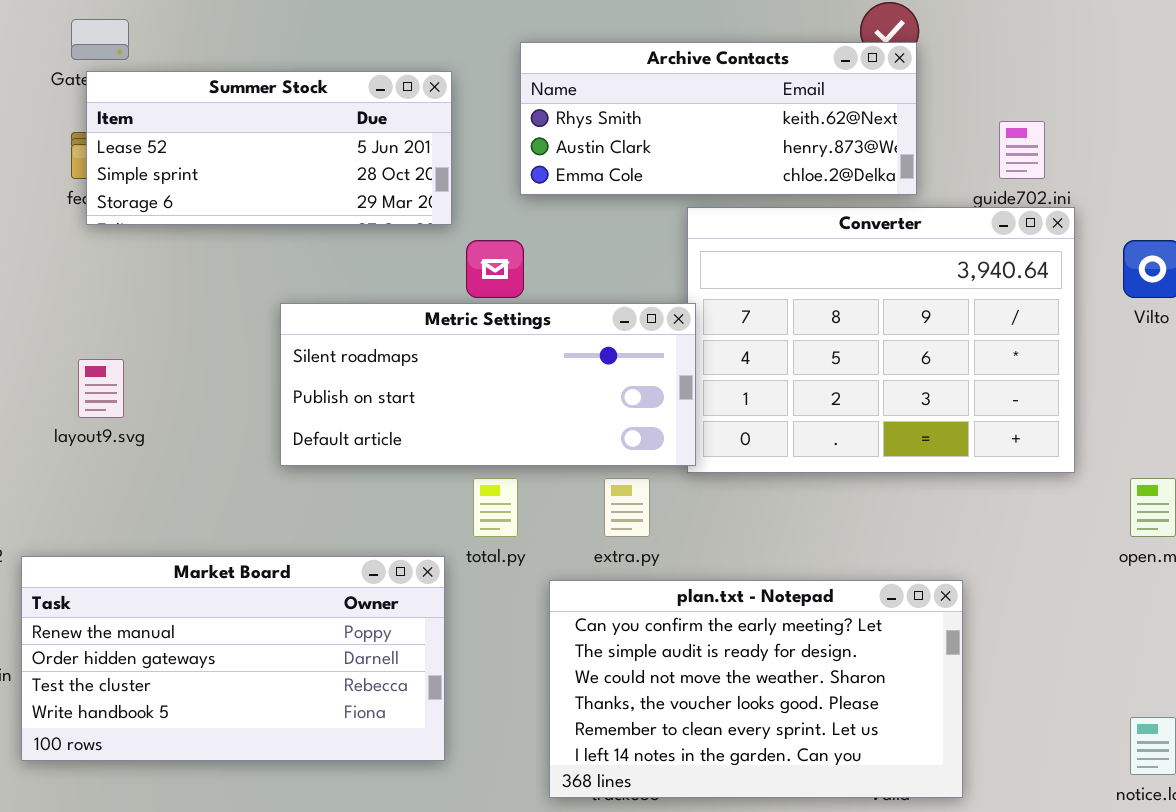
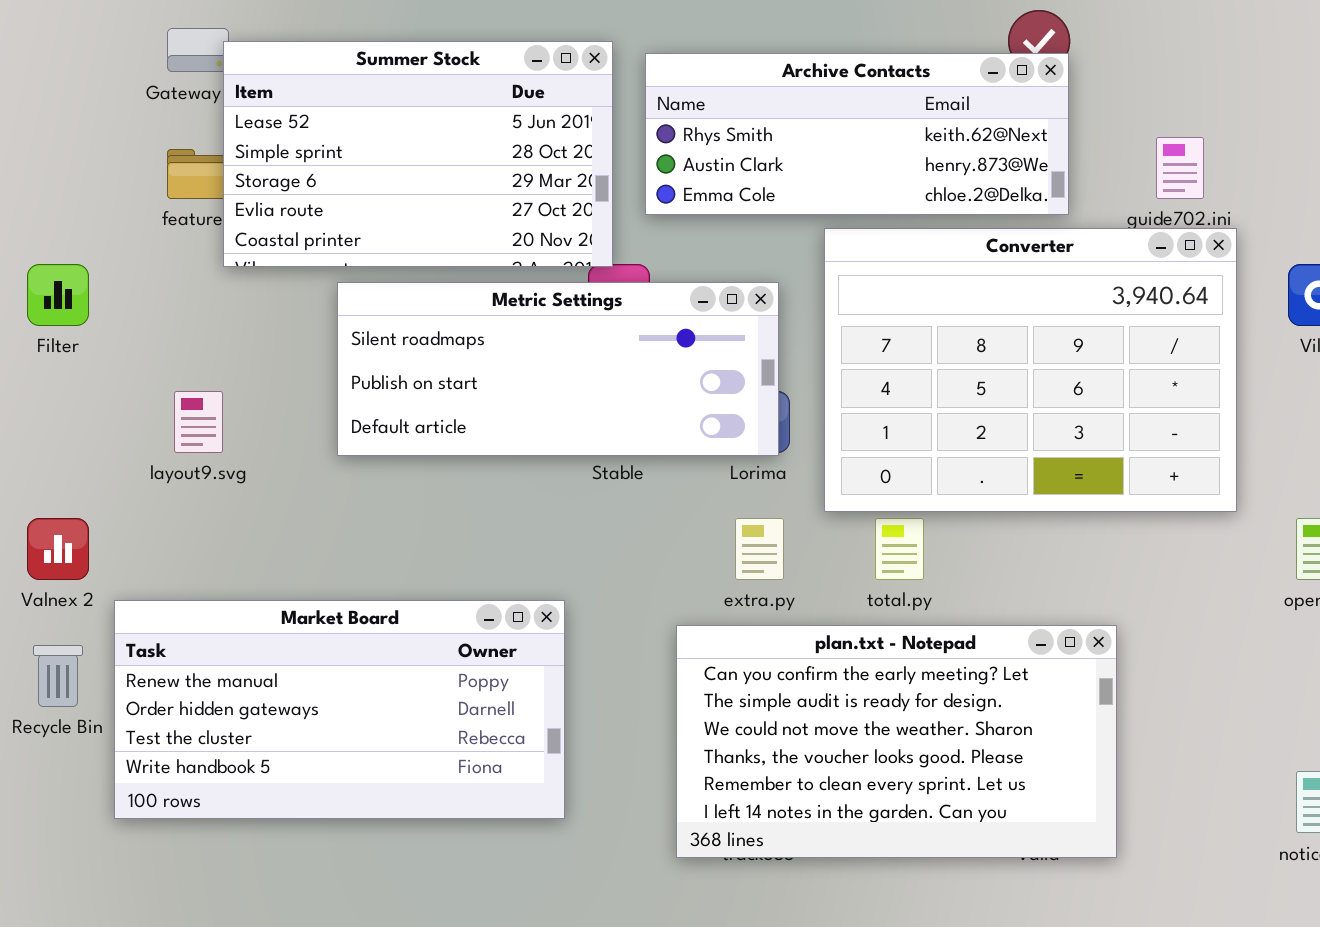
Summer Stock: [86,71,452,225] -> [223,41,613,267], moved, resized
Metric Settings: [280,303,696,466] -> [337,282,779,456], moved
total.py: [473,478,518,537] -> [875,518,924,580], moved

